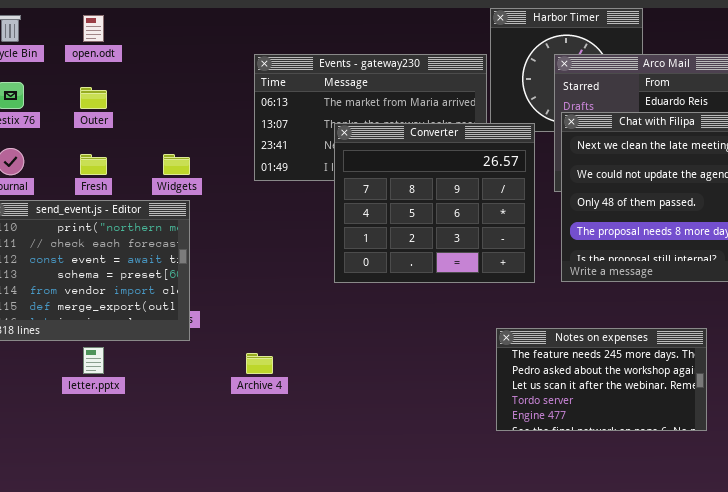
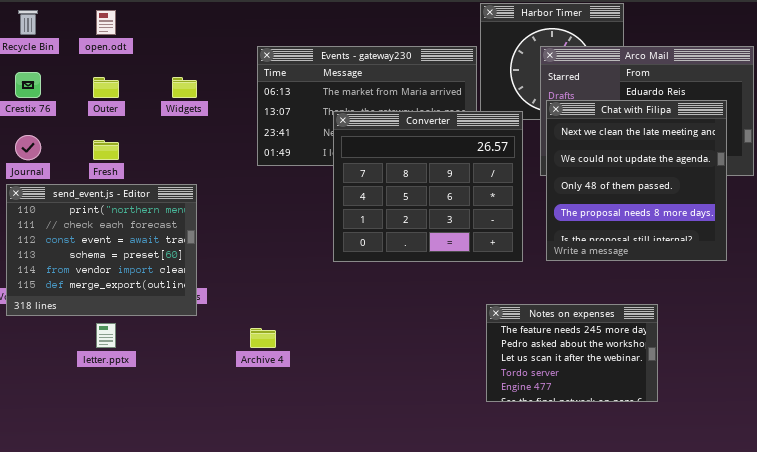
Widgets: [163,154,190,175] -> [172,77,197,98], moved
Notes on expenses: [496,328,707,431] -> [486,304,658,402], resized

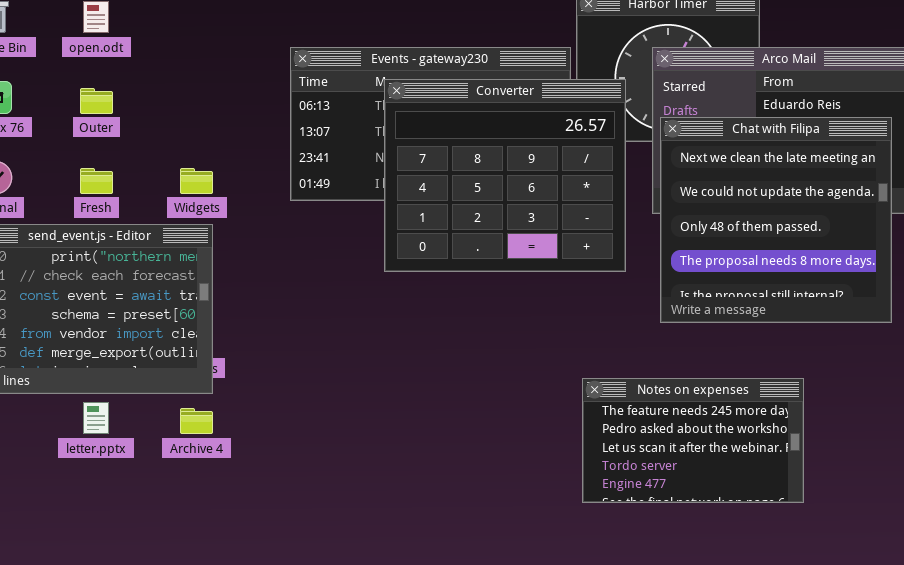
Widgets: [172,77,197,98] -> [180,168,213,194], moved
Converter: [333,111,523,262] -> [384,79,626,272], moved
Archive 4: [250,328,276,348] -> [180,408,213,434], moved

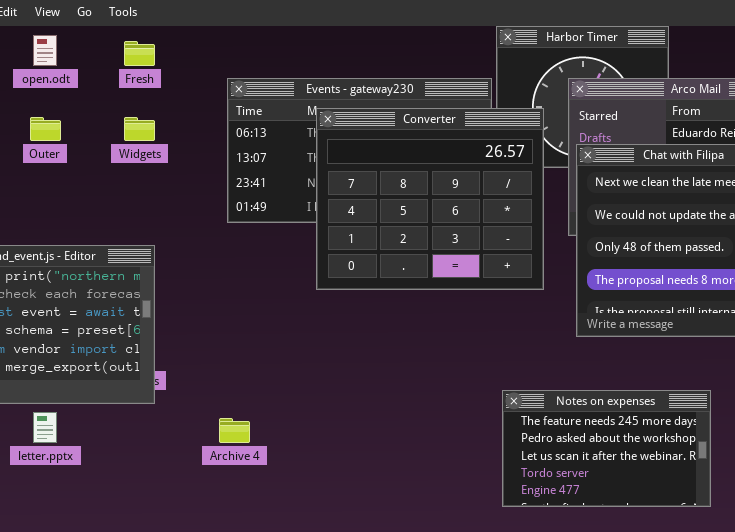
Fresh: [80,168,113,194] -> [124,41,155,66], moved
Widgets: [180,168,213,194] -> [124,117,155,141], moved
Archive 4: [180,408,213,434] -> [219,418,250,443], moved

